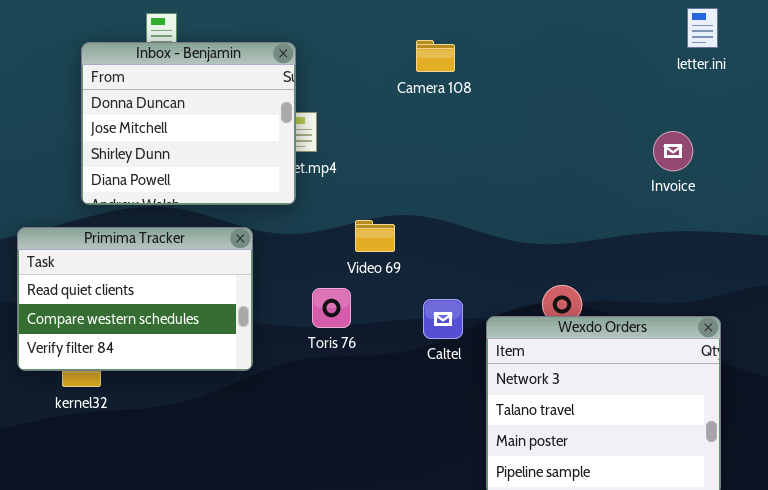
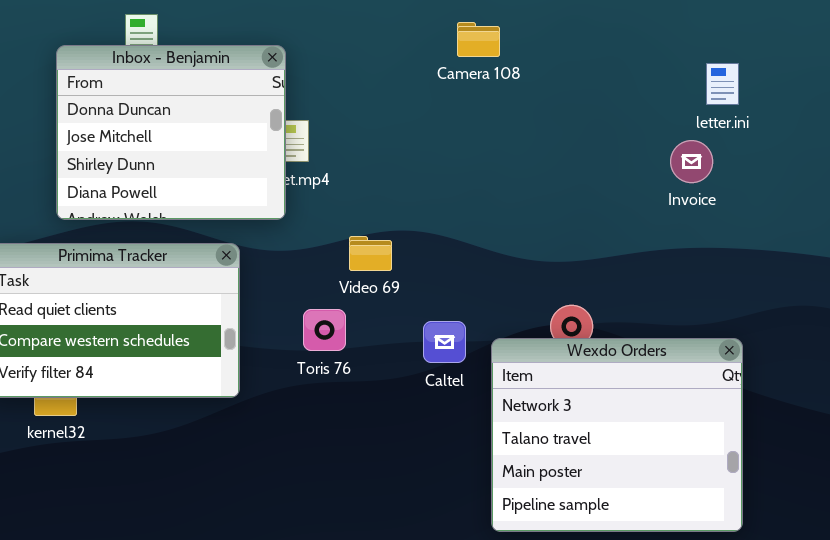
letter.ini: [687,8,718,48] -> [706,63,739,105], moved
Camera 108: [416,40,455,72] -> [457,22,500,57], moved

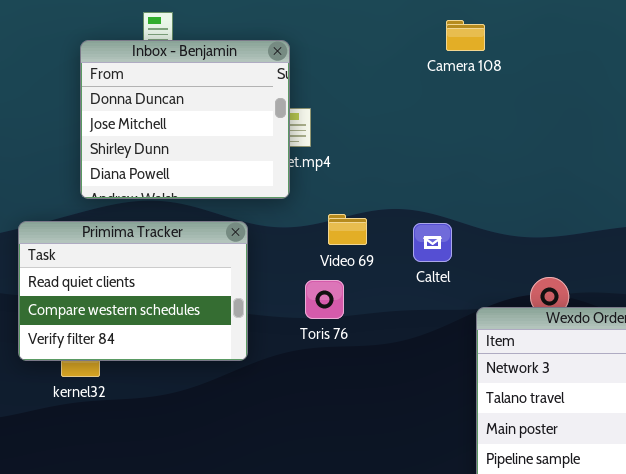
Video 69: [349,236,392,271] -> [328,214,367,245], moved
Caltel: [423,321,466,363] -> [413,223,452,262], moved

